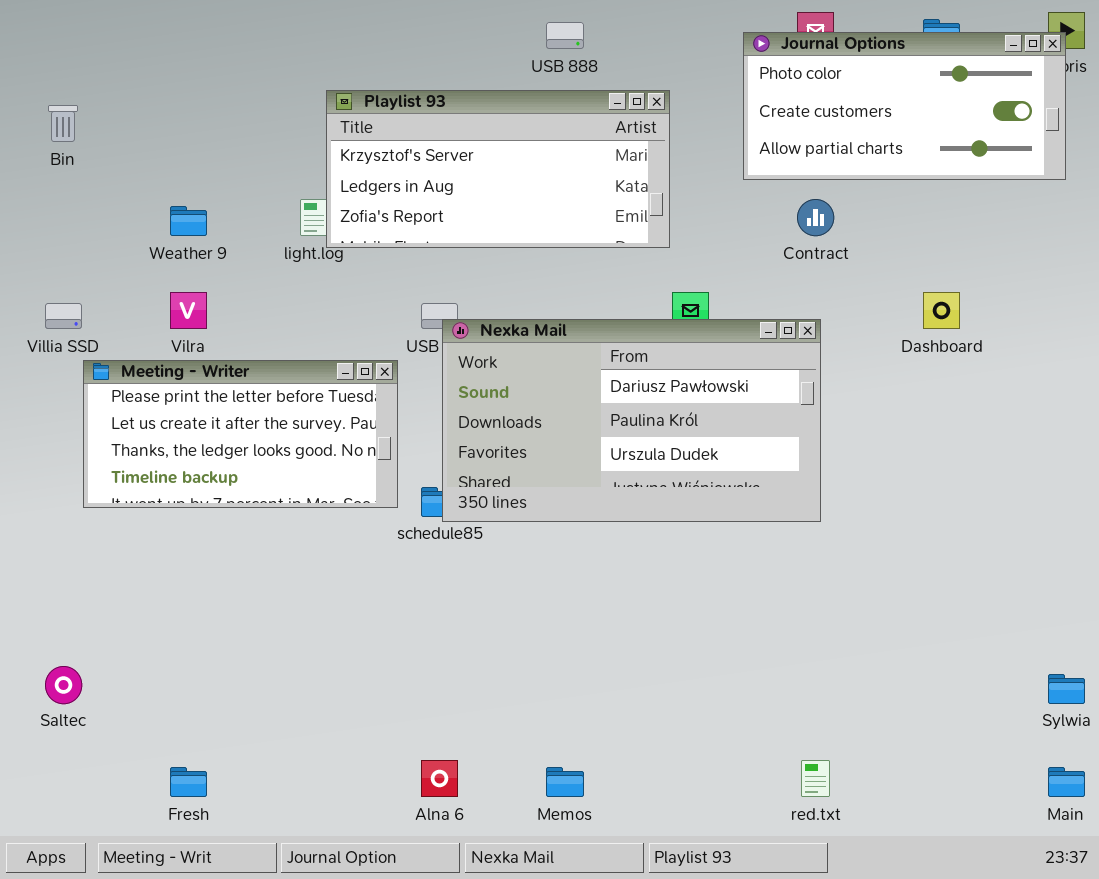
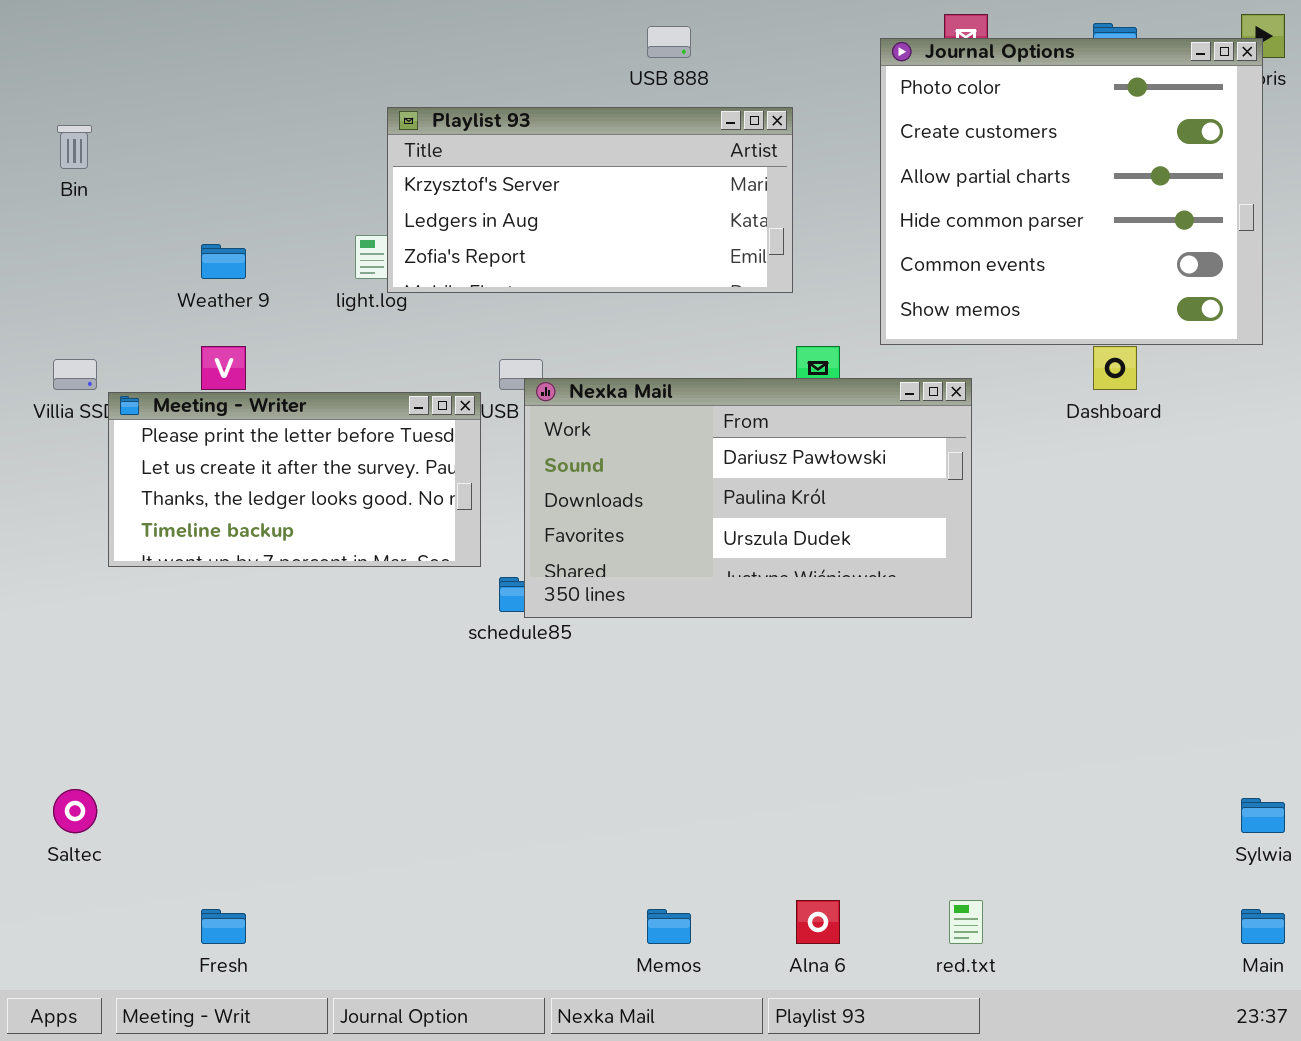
Journal Options: [743,32,1066,180] -> [880,38,1263,345], resized
Meeting - Writer: [83,360,398,508] -> [108,392,481,567], moved
Alna 6: [421,760,458,797] -> [796,900,840,944], moved

